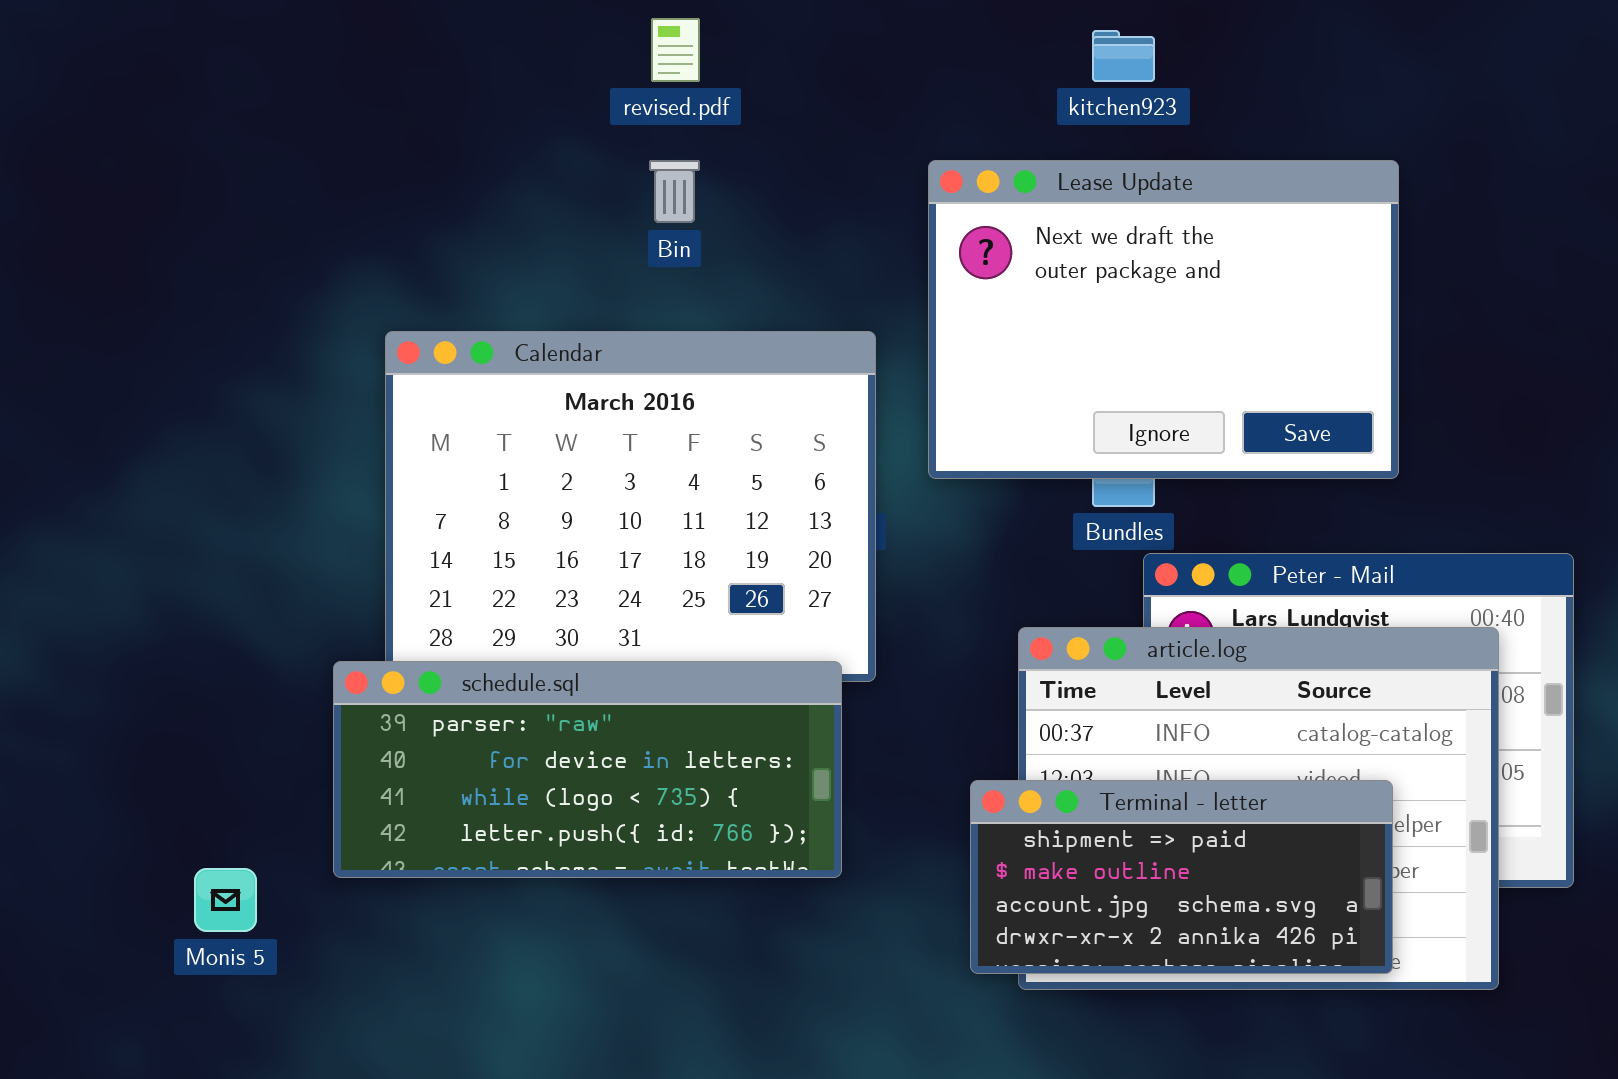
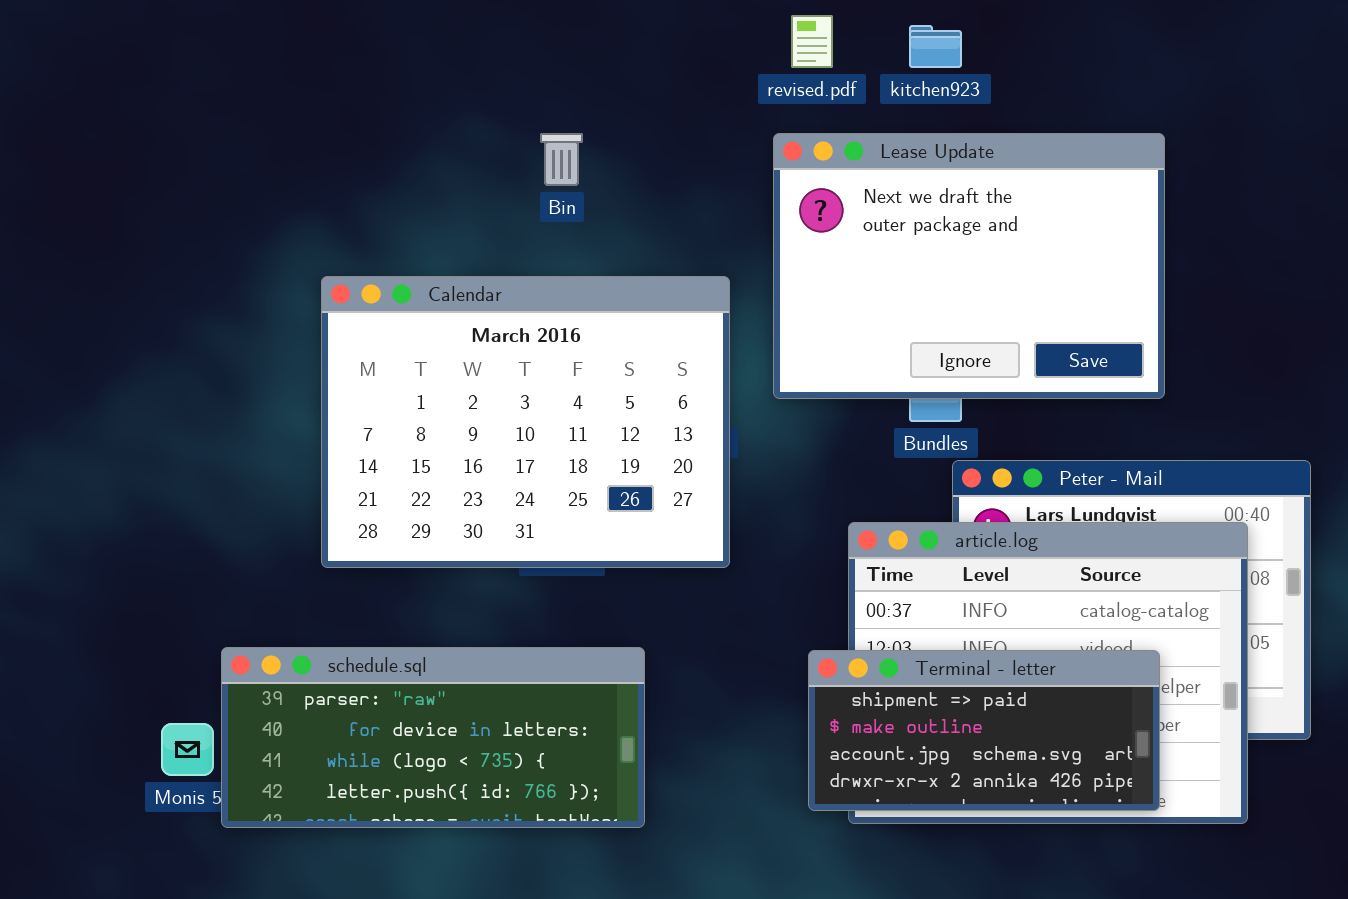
revised.pdf: [651,18,700,82] -> [791,15,833,68], moved
schedule.sql: [333,661,842,878] -> [221,647,645,828], moved

